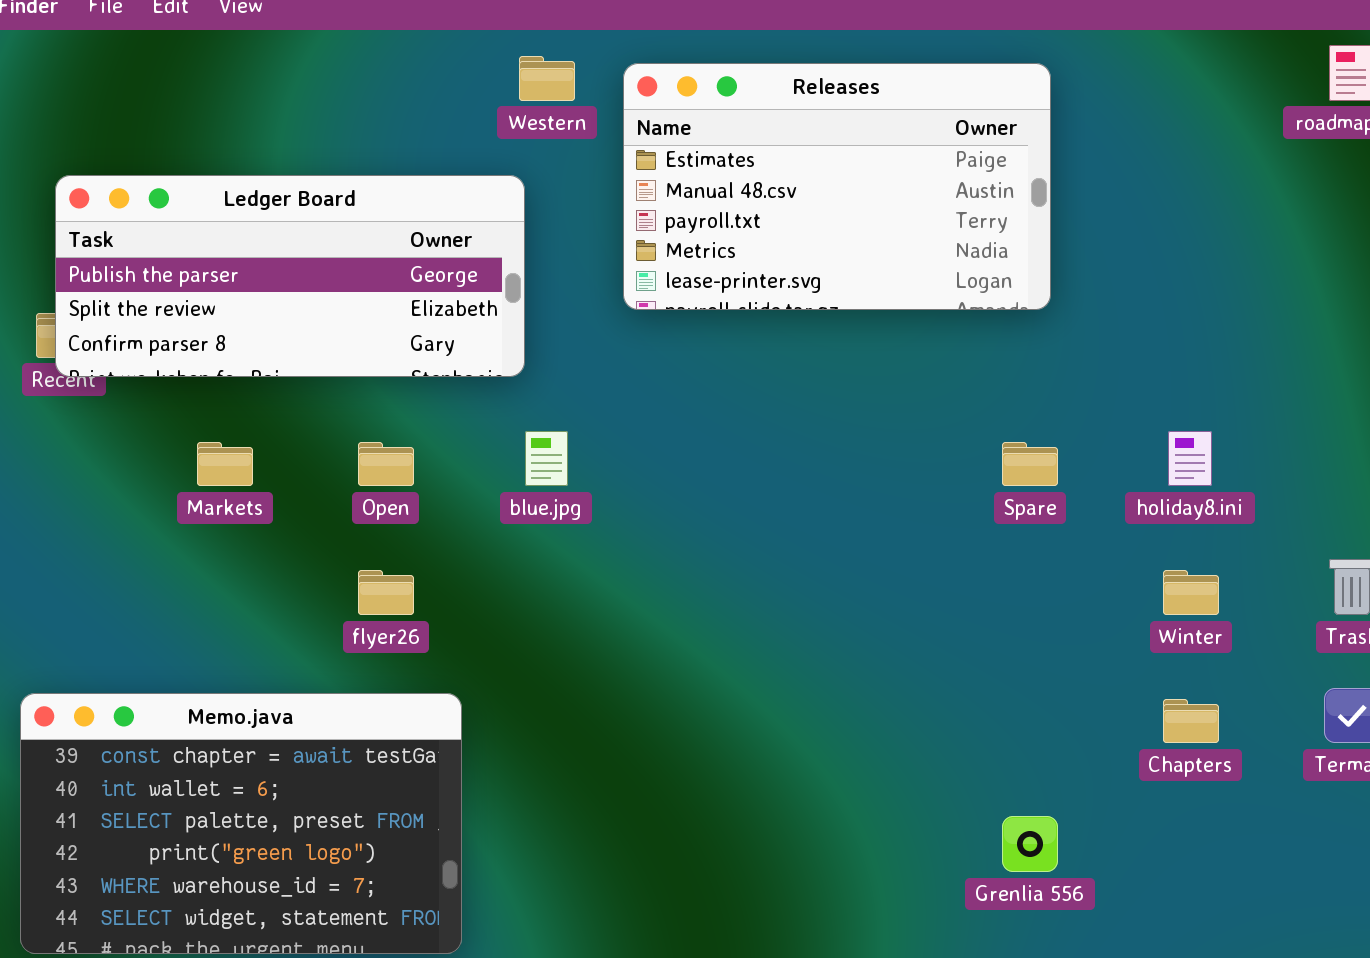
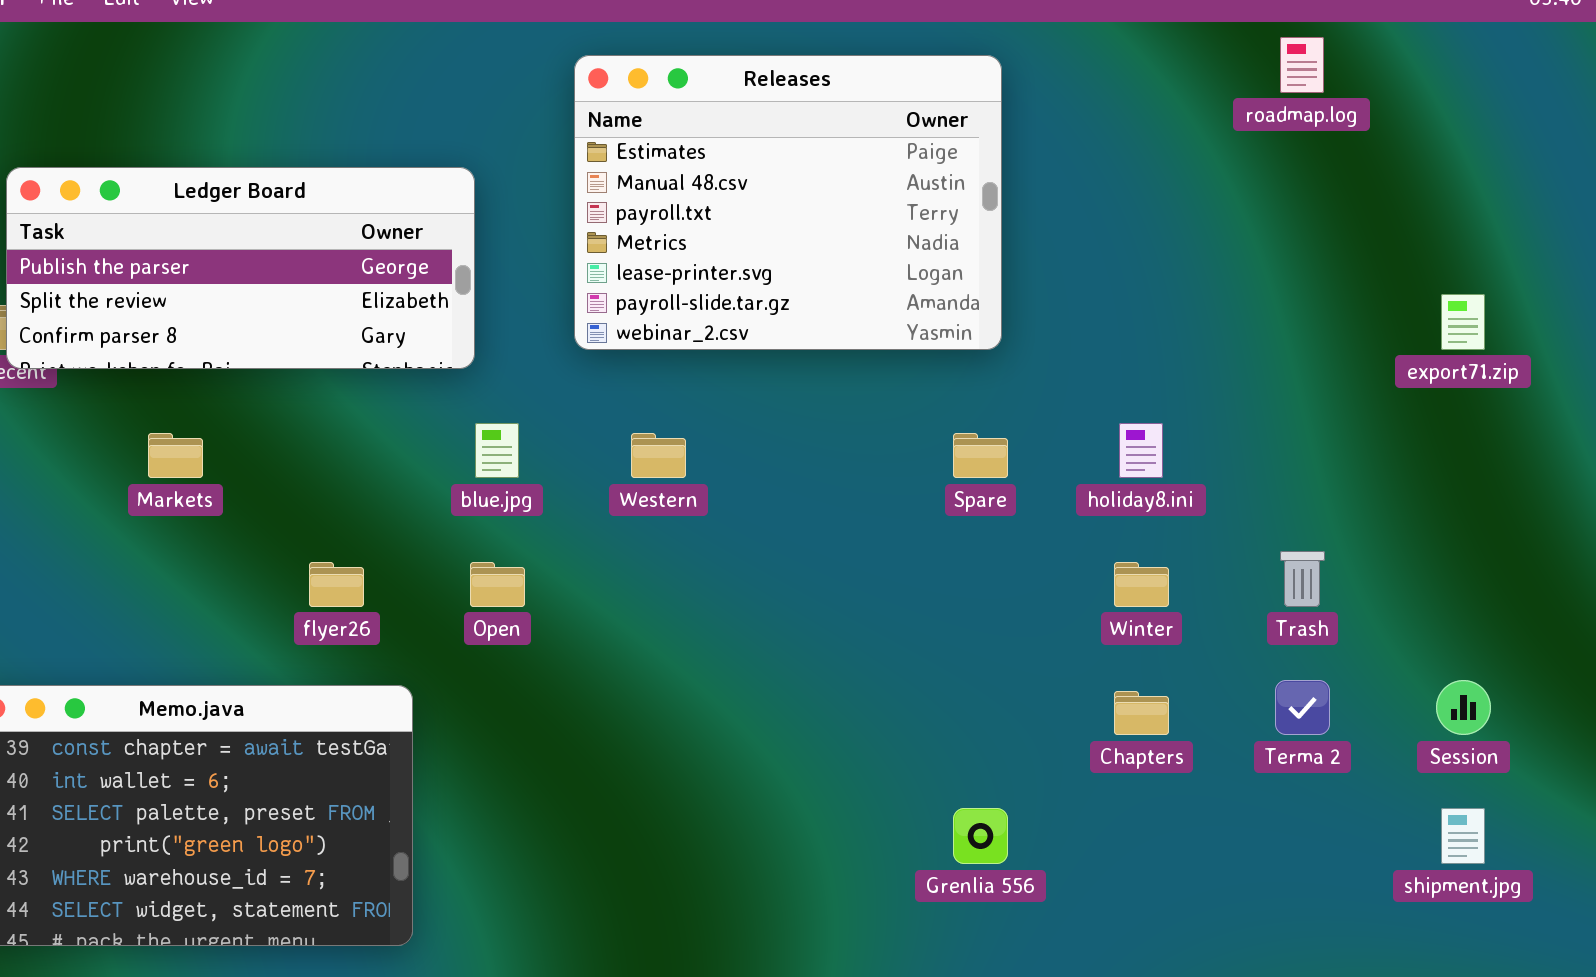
Western: [519,56,575,101] -> [631,433,686,478], moved
Releases: [623,63,1051,310] -> [574,55,1002,350], resized
Open: [358,442,414,486] -> [470,562,525,607], moved

